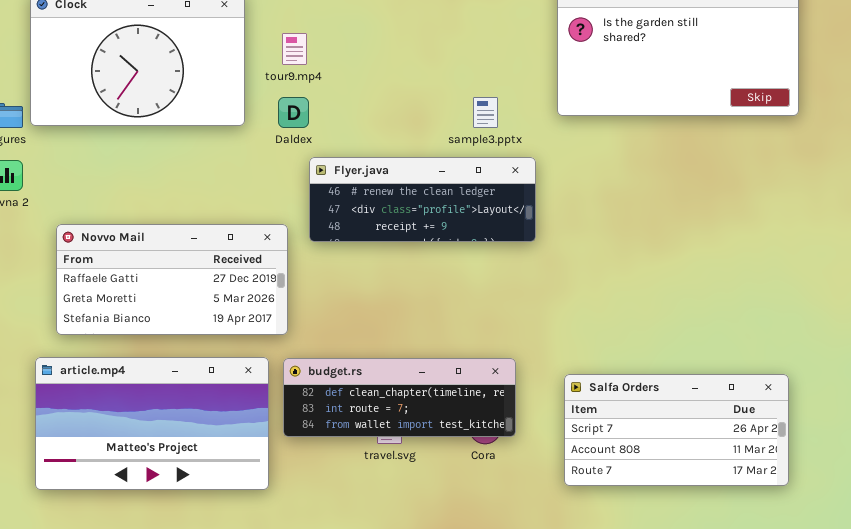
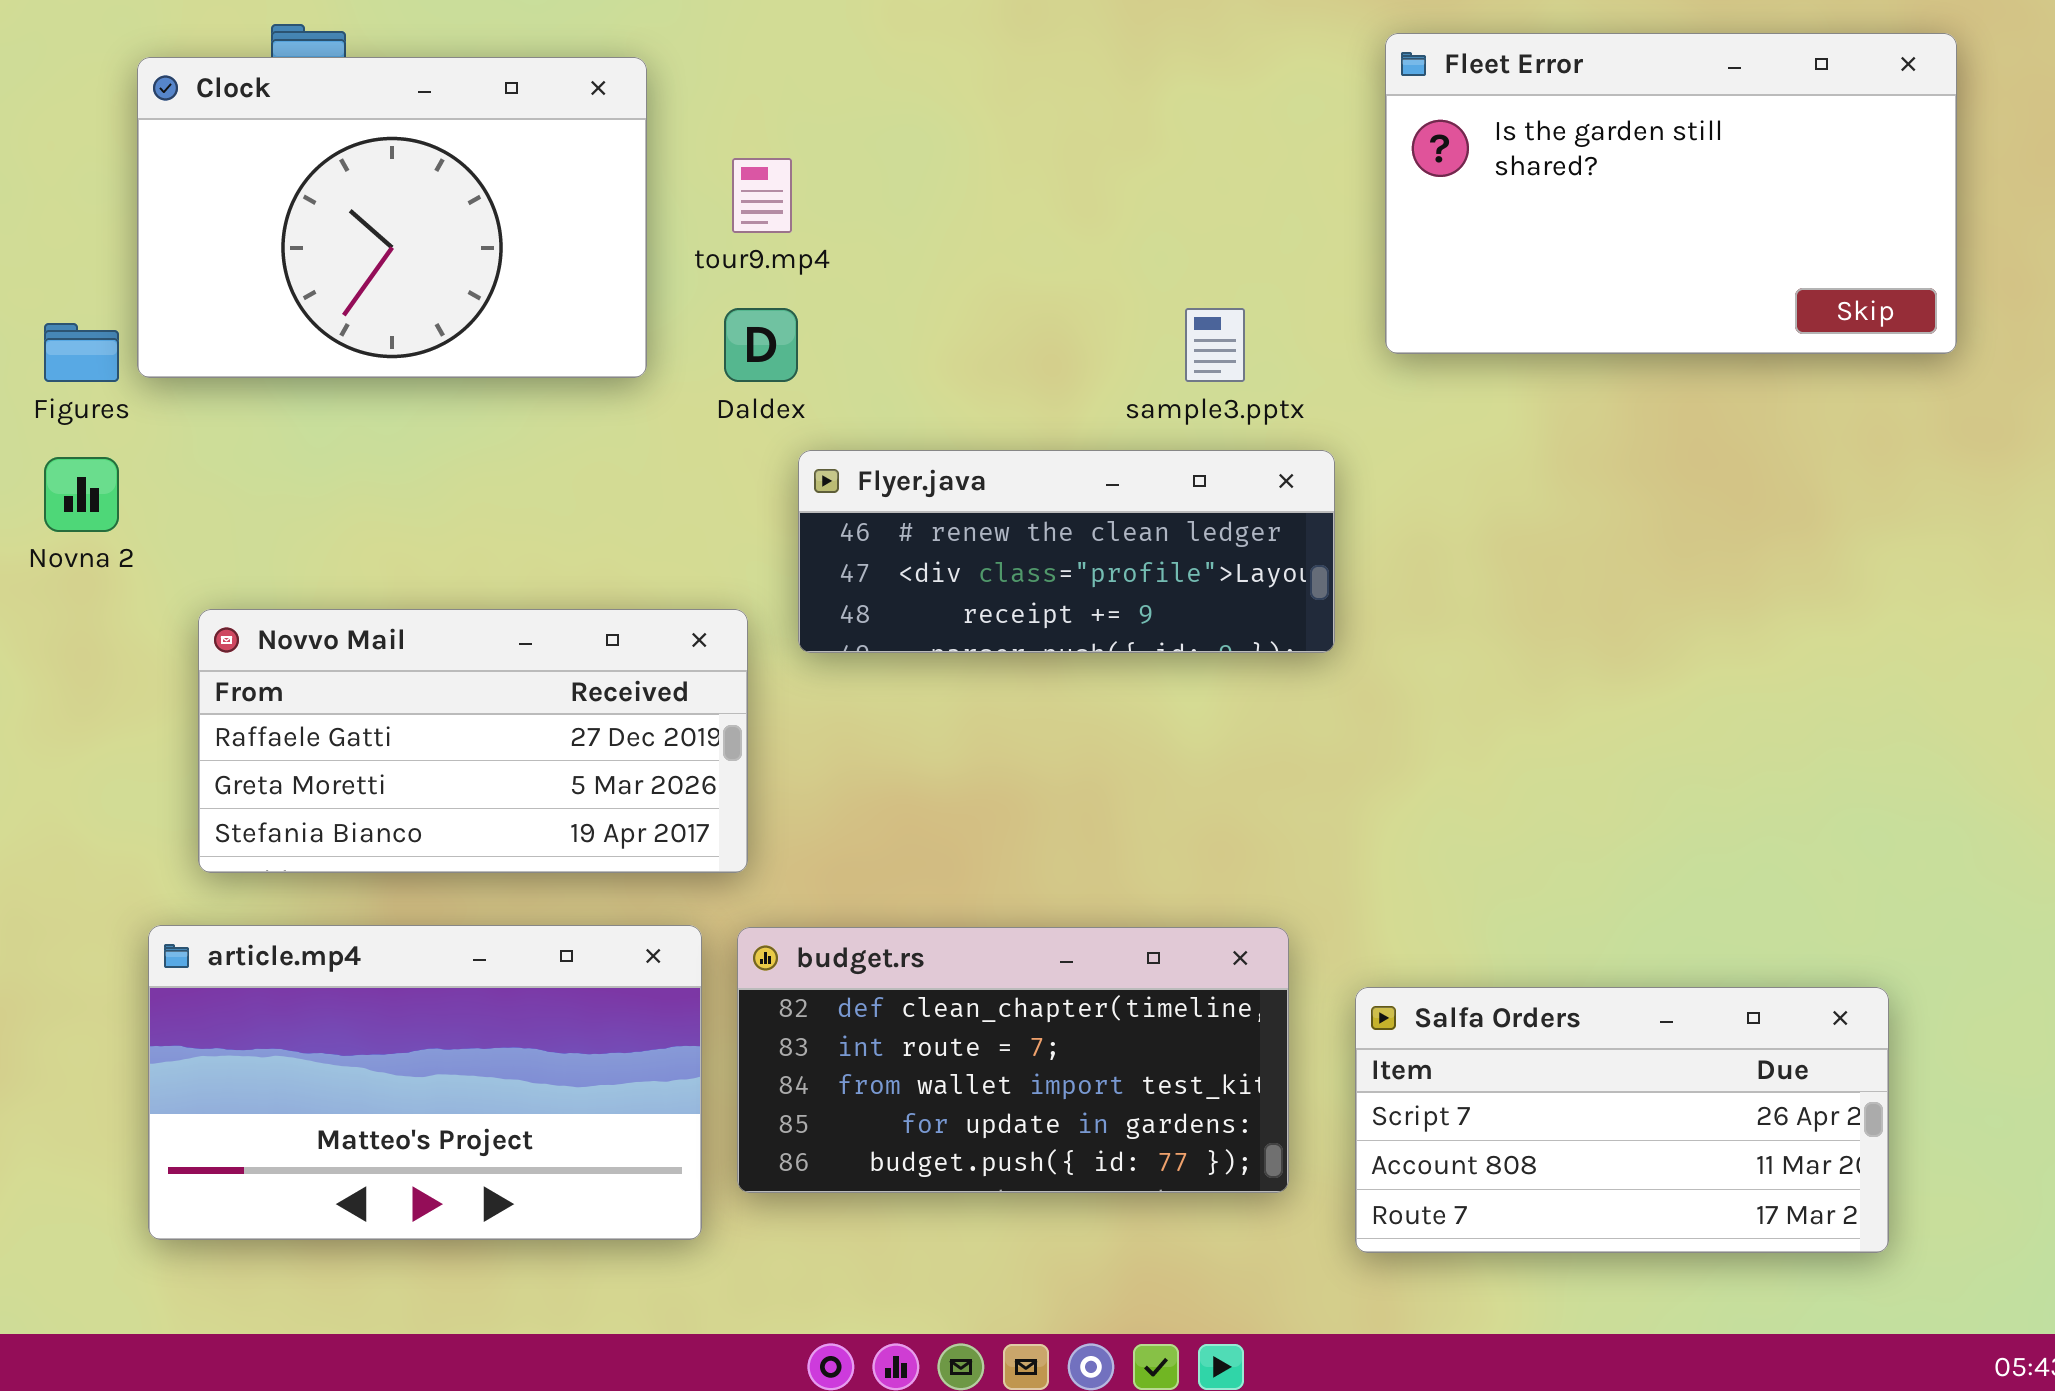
budget.rs: [283,358,516,437] -> [737,927,1289,1193], resized
Salfa Orders: [564,374,789,486] -> [1355,987,1889,1253], moved

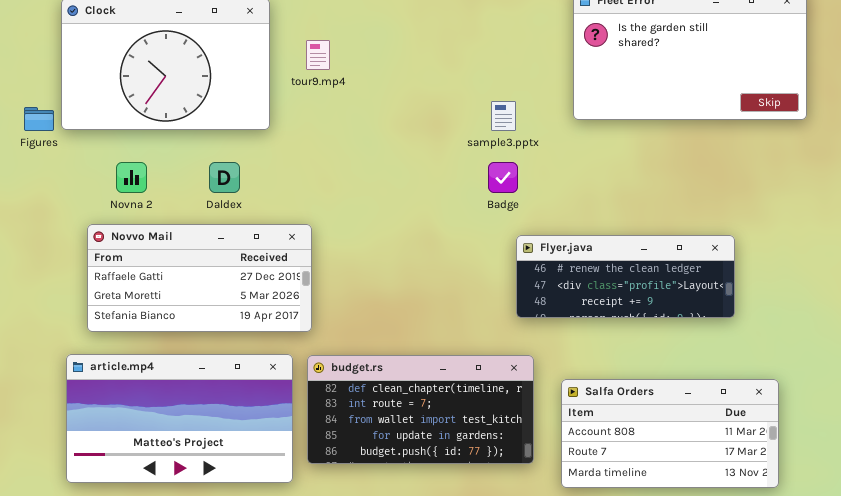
Daldex: [724,308,798,382] -> [209,162,240,193], moved
Flyer.java: [798,450,1335,653] -> [516,235,735,318], moved
Novna 2: [44,457,119,532] -> [116,162,147,193], moved
Salfa Orders: [1355,987,1889,1253] -> [561,379,779,488], scrolled down 1 row

